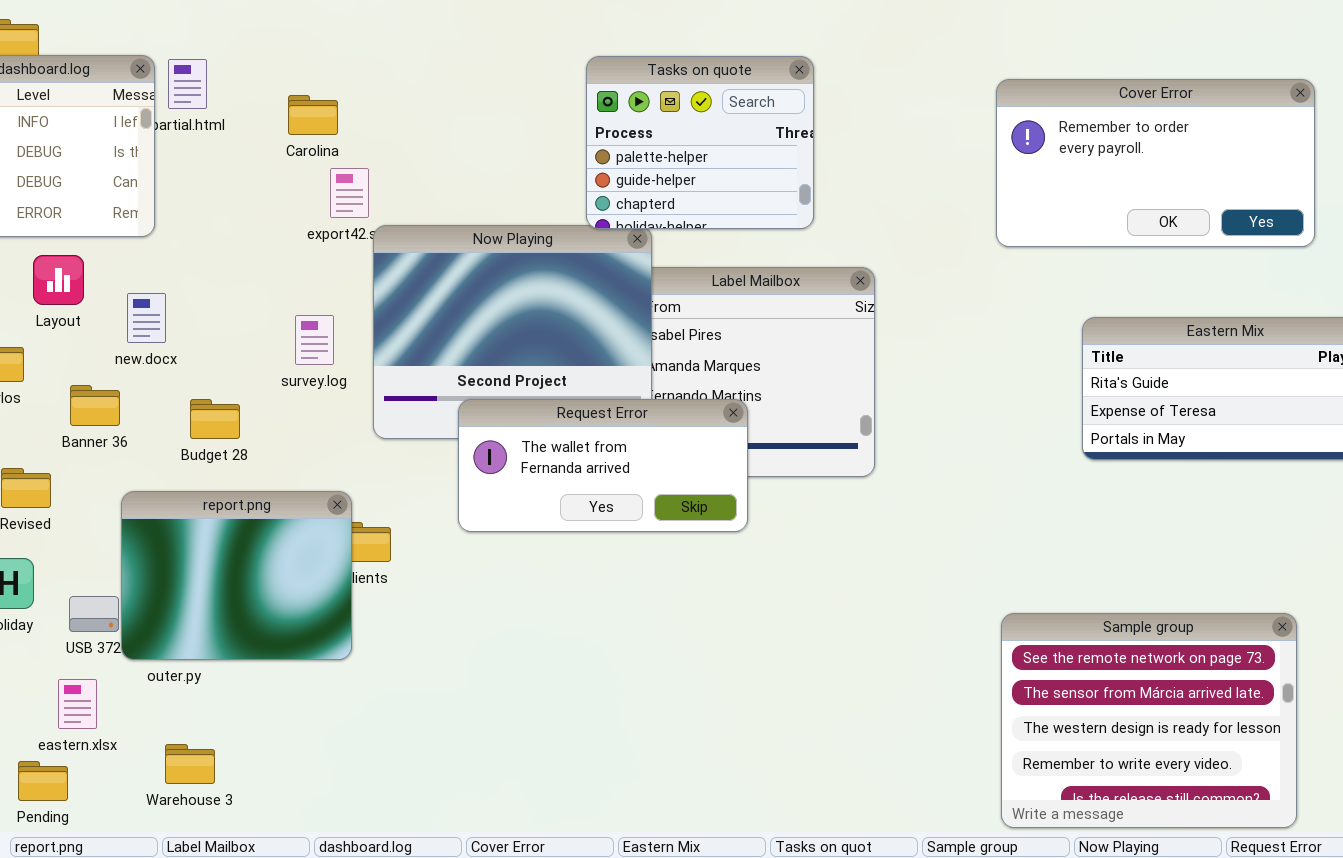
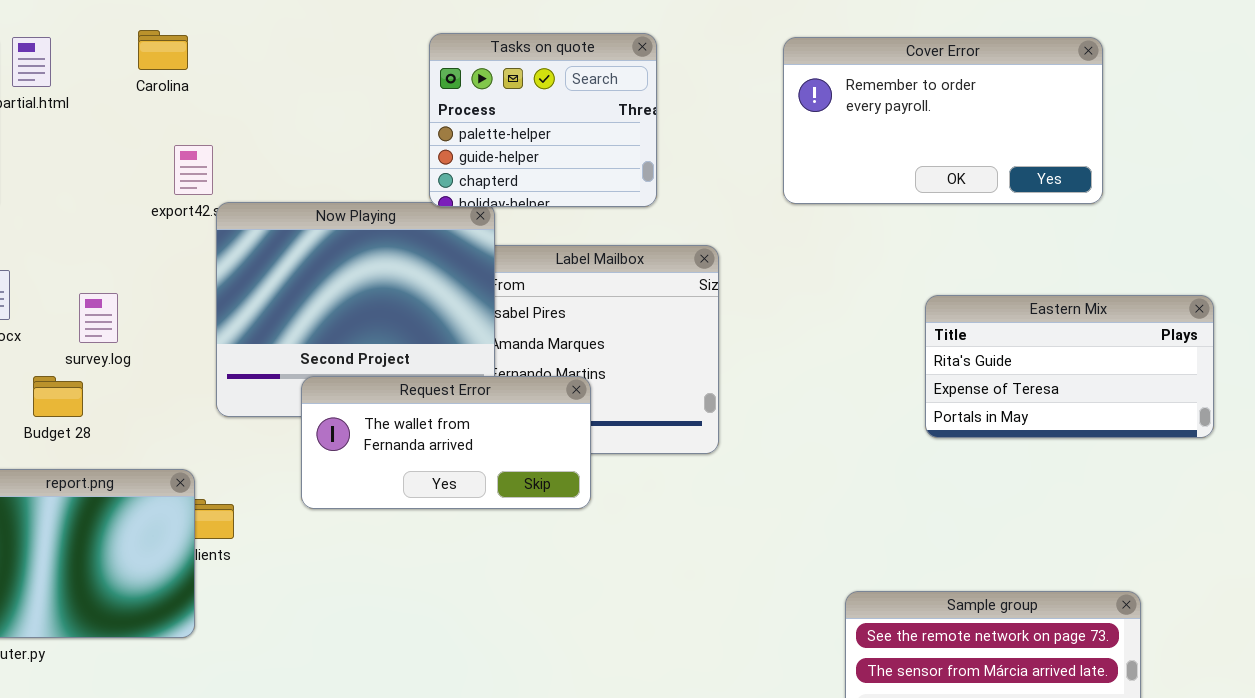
Cover Error: [996,79,1315,247] -> [783,37,1103,204], moved
Carolina: [288,95,338,135] -> [138,30,188,70], moved
survey.log: [295,315,334,365] -> [79,293,118,343], moved

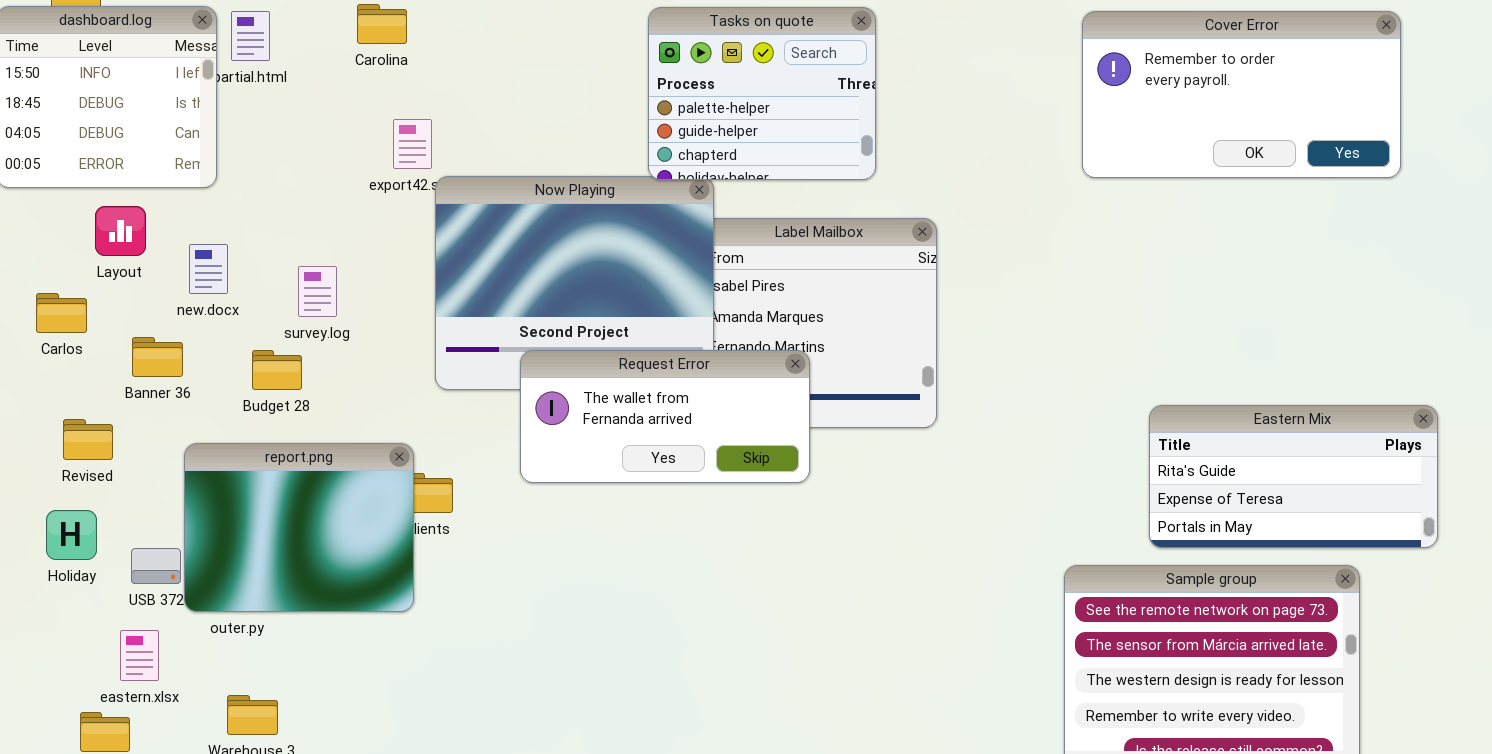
Cover Error: [783,37,1103,204] -> [1082,11,1401,178], moved
Eastern Mix: [925,295,1214,438] -> [1149,405,1438,548], moved

